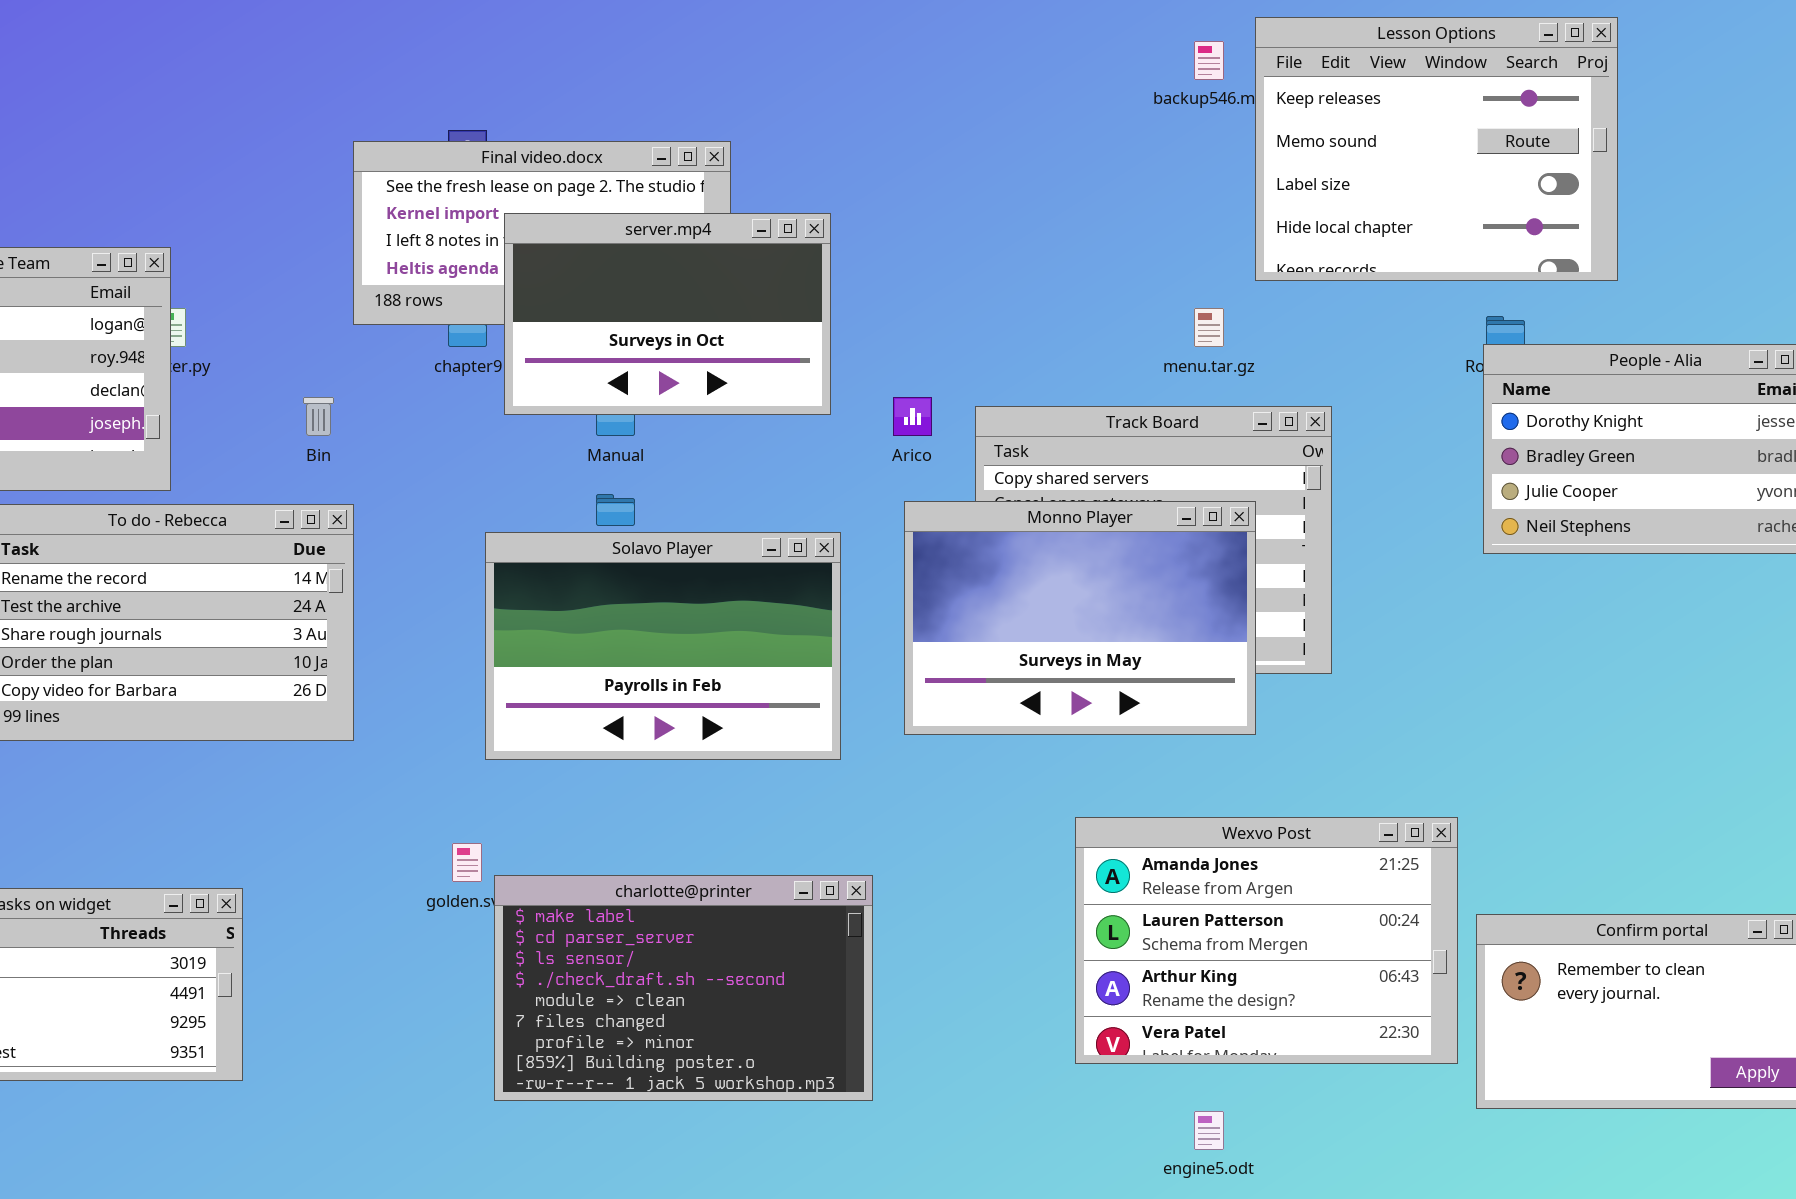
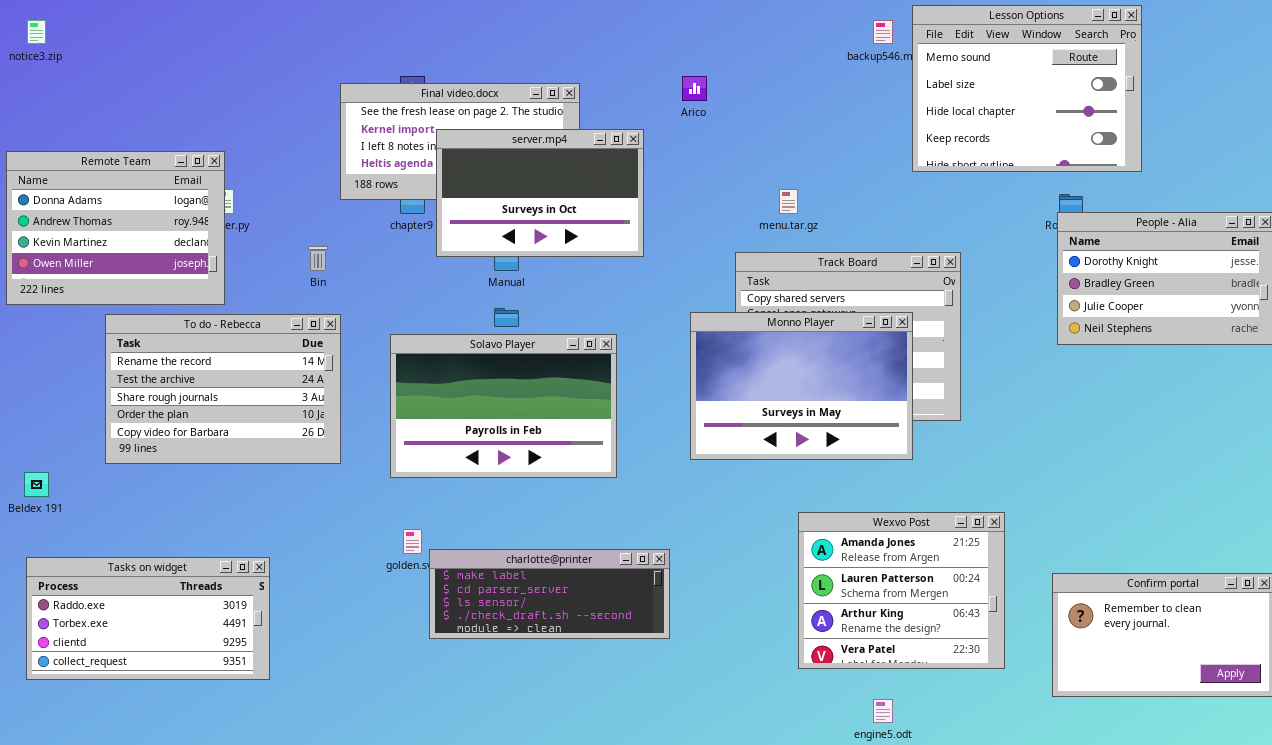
Lesson Options: [1255,17,1618,281] -> [912,5,1142,172], scrolled down 1 row
menu.tar.gz: [1194,308,1224,347] -> [779,189,798,214], moved
Arico: [893,397,932,436] -> [682,76,707,101], moved
Solavo Player: [485,532,841,760] -> [390,334,617,478], moved
Wexvo Post: [1075,817,1458,1064] -> [798,512,1005,669], resized
charlotte@printer: [494,875,873,1101] -> [429,549,670,639], resized

